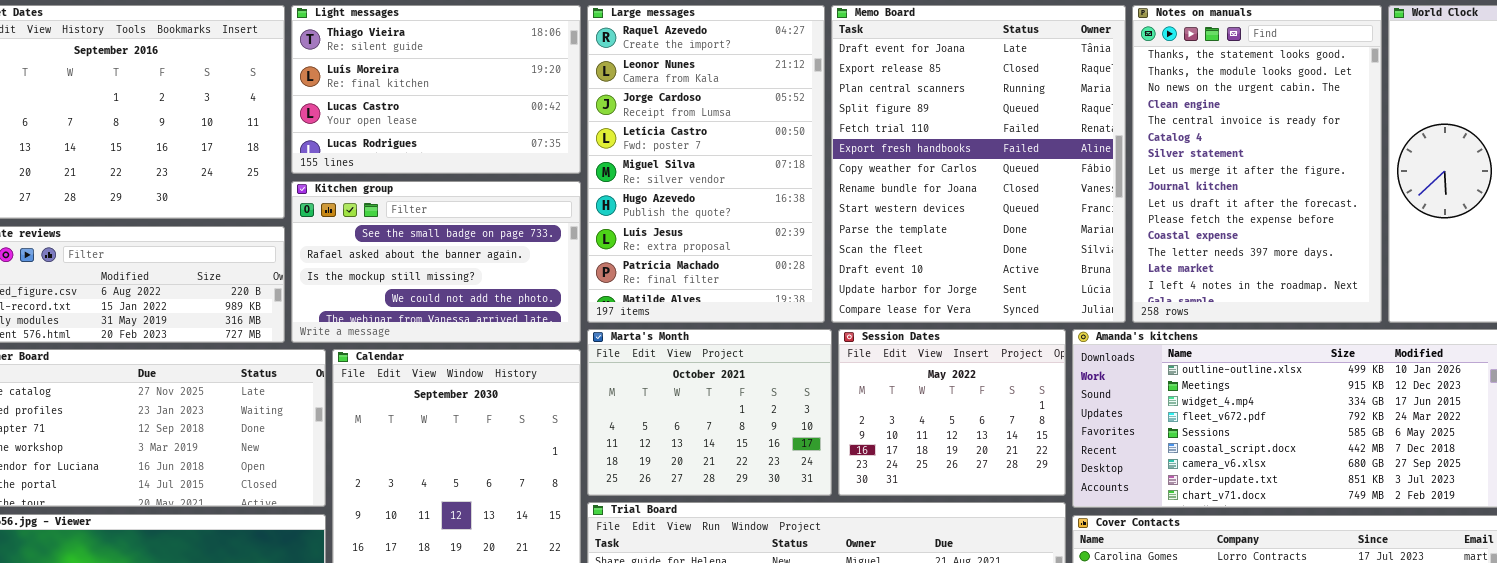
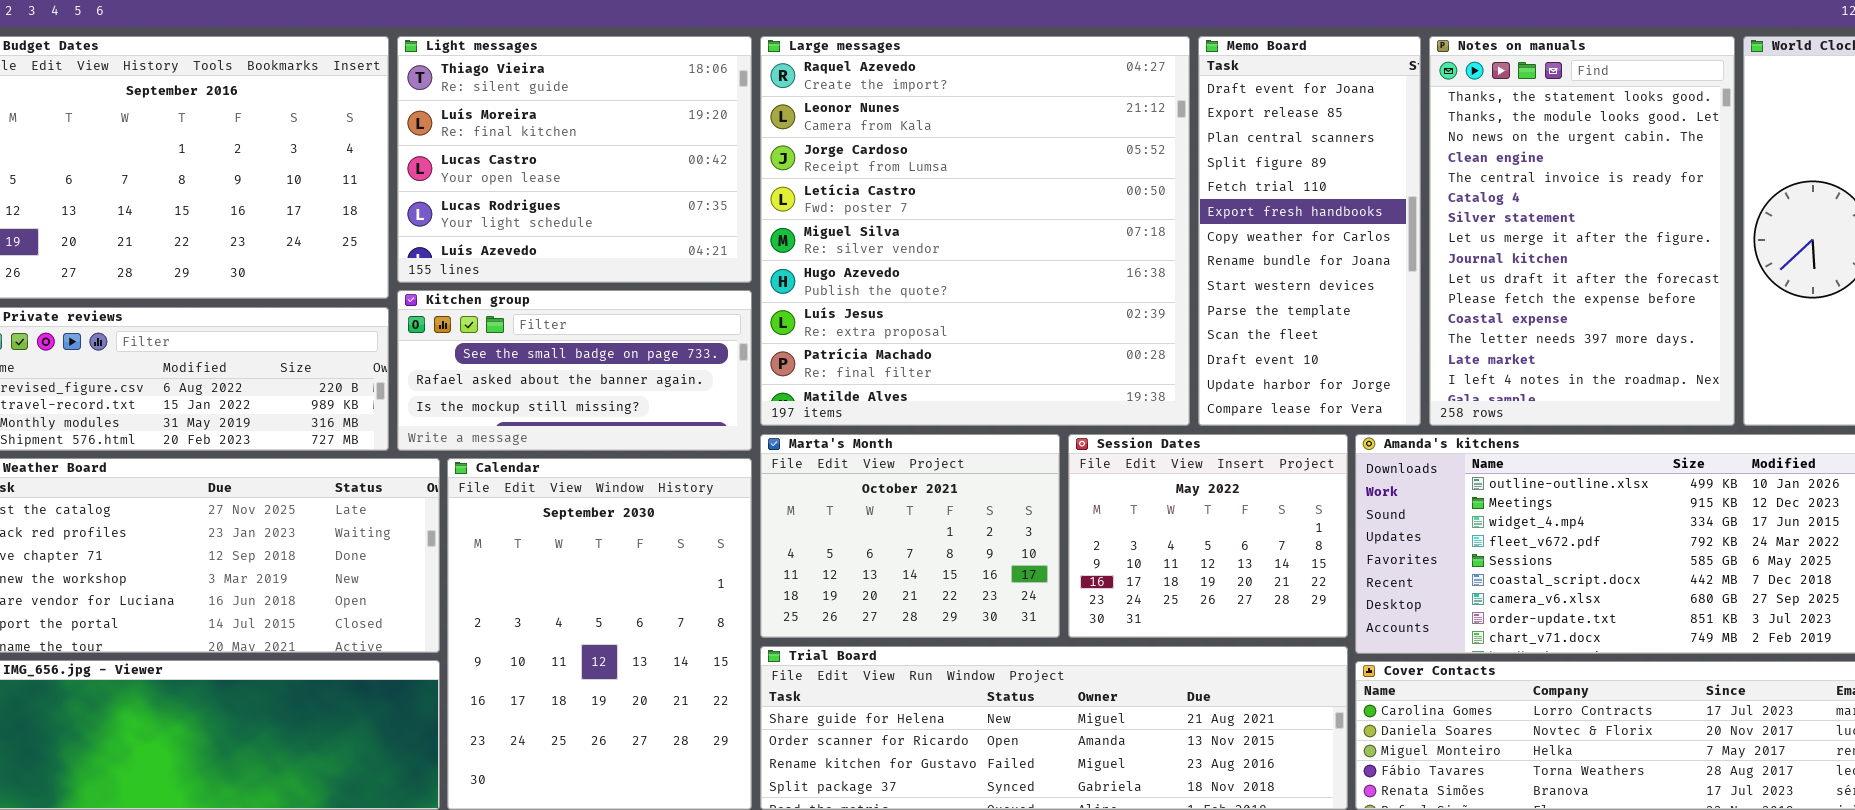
Light messages: [291,5,581,174] -> [397,36,752,283], resized
Large messages: [587,5,825,323] -> [760,36,1190,426], resized
Memo Board: [831,5,1126,323] -> [1198,36,1421,426], resized
Kitchen group: [291,181,581,343] -> [397,290,752,451], resized

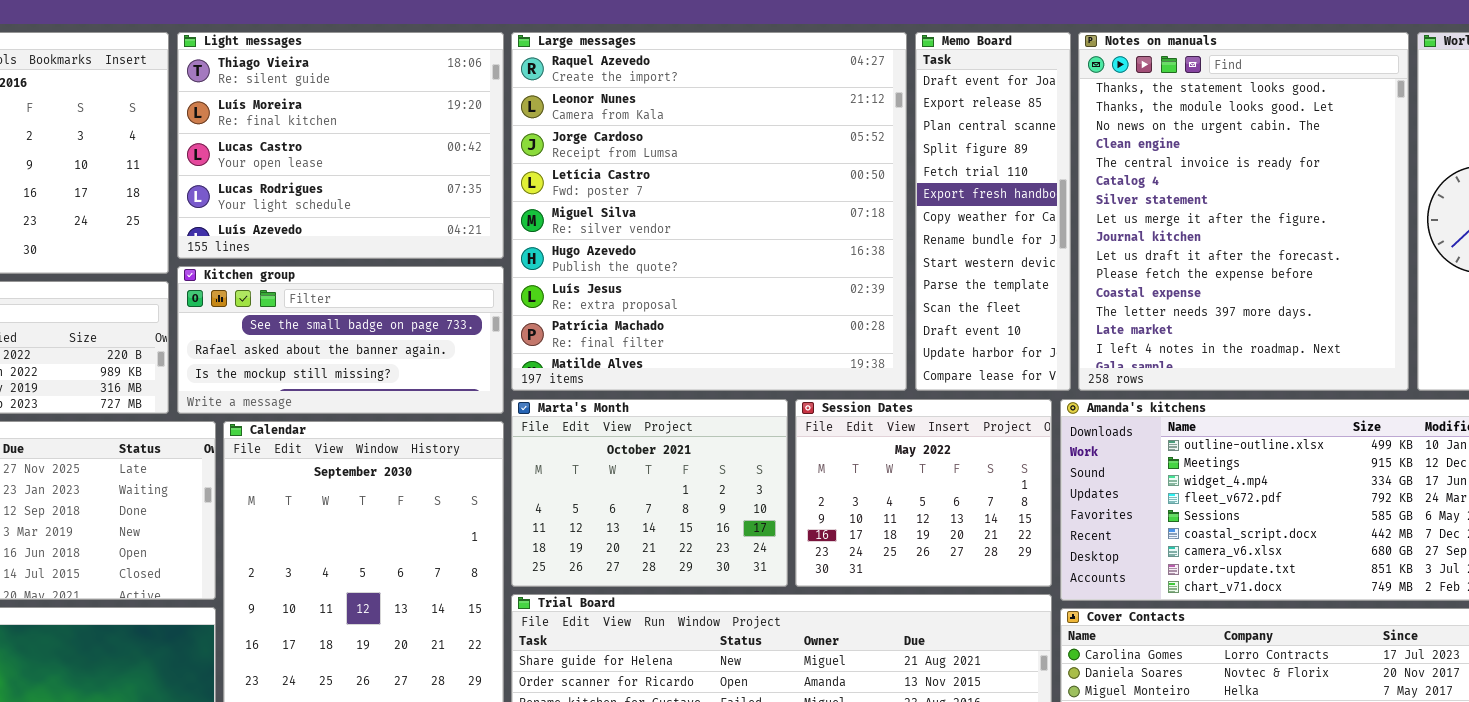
Memo Board: [1198,36,1421,426] -> [915,32,1071,391], resized
Notes on manuals: [1429,36,1735,426] -> [1078,32,1409,391], resized

